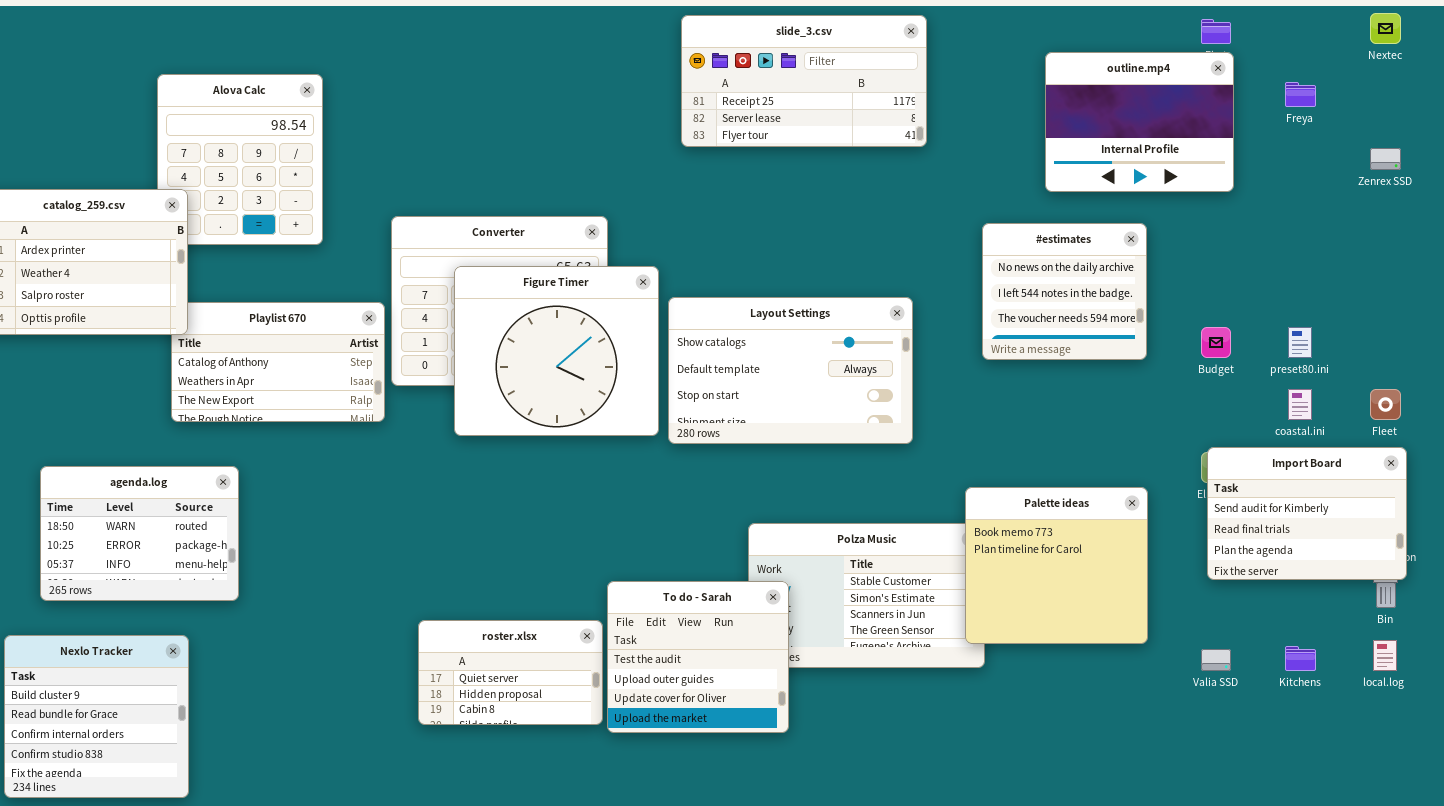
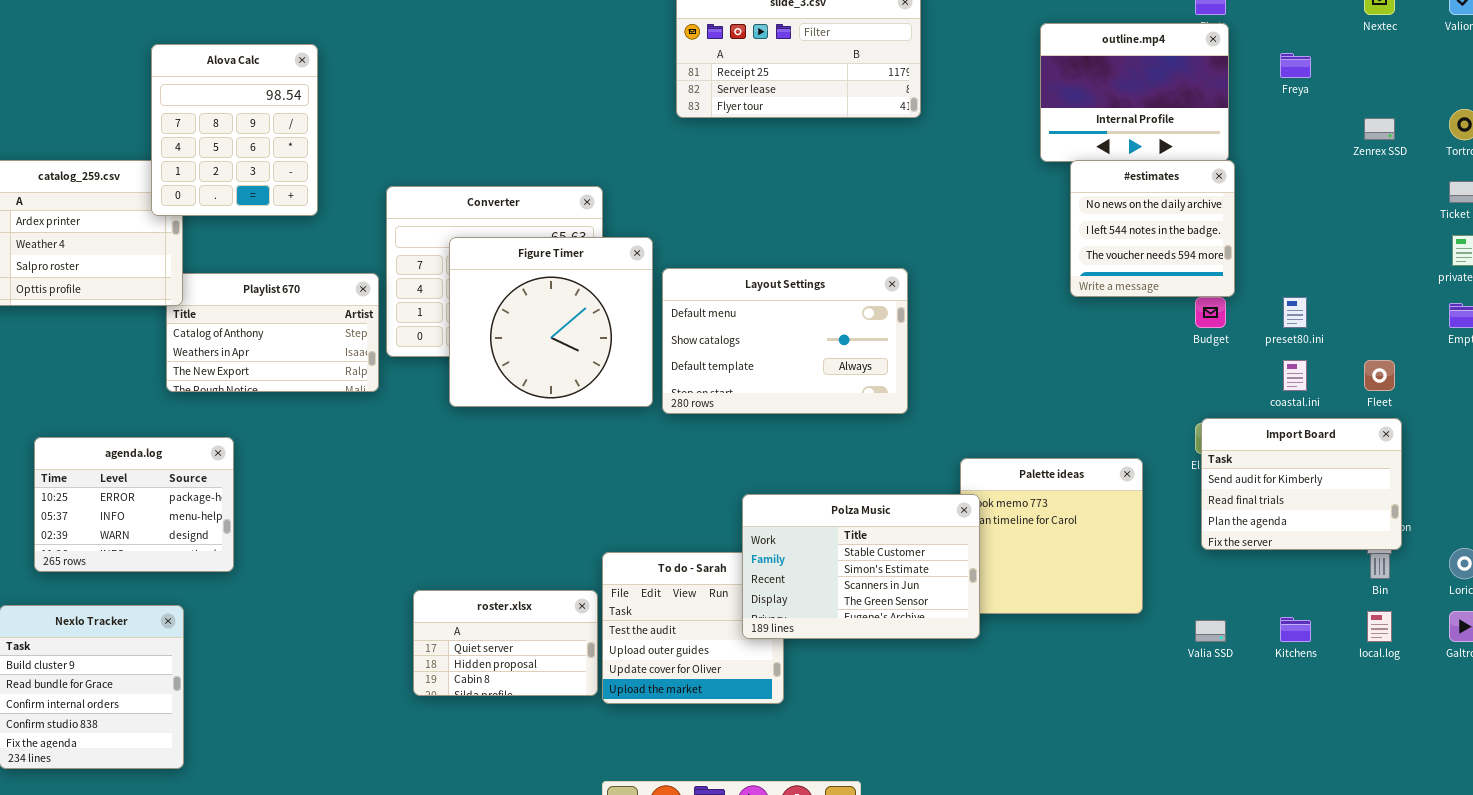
Alova Calc: [157,74,323,245] -> [151,44,318,216], raised
#estimates: [982,223,1147,360] -> [1070,160,1235,297], moved
Layout Settings: [668,297,913,444] -> [662,268,908,414], scrolled up 1 row
agenda.log: [40,466,239,601] -> [34,437,234,572], scrolled down 1 row
Polza Music: [748,523,985,668] -> [742,494,980,639], raised

